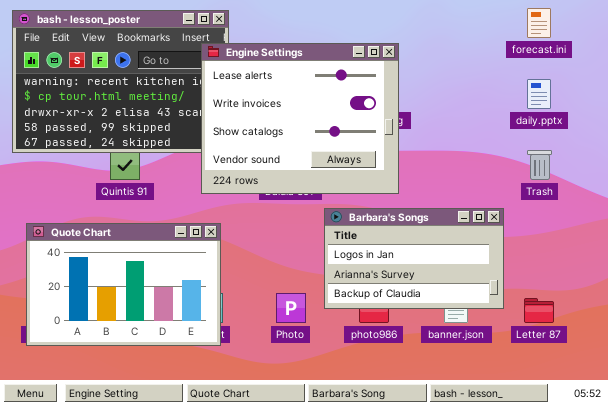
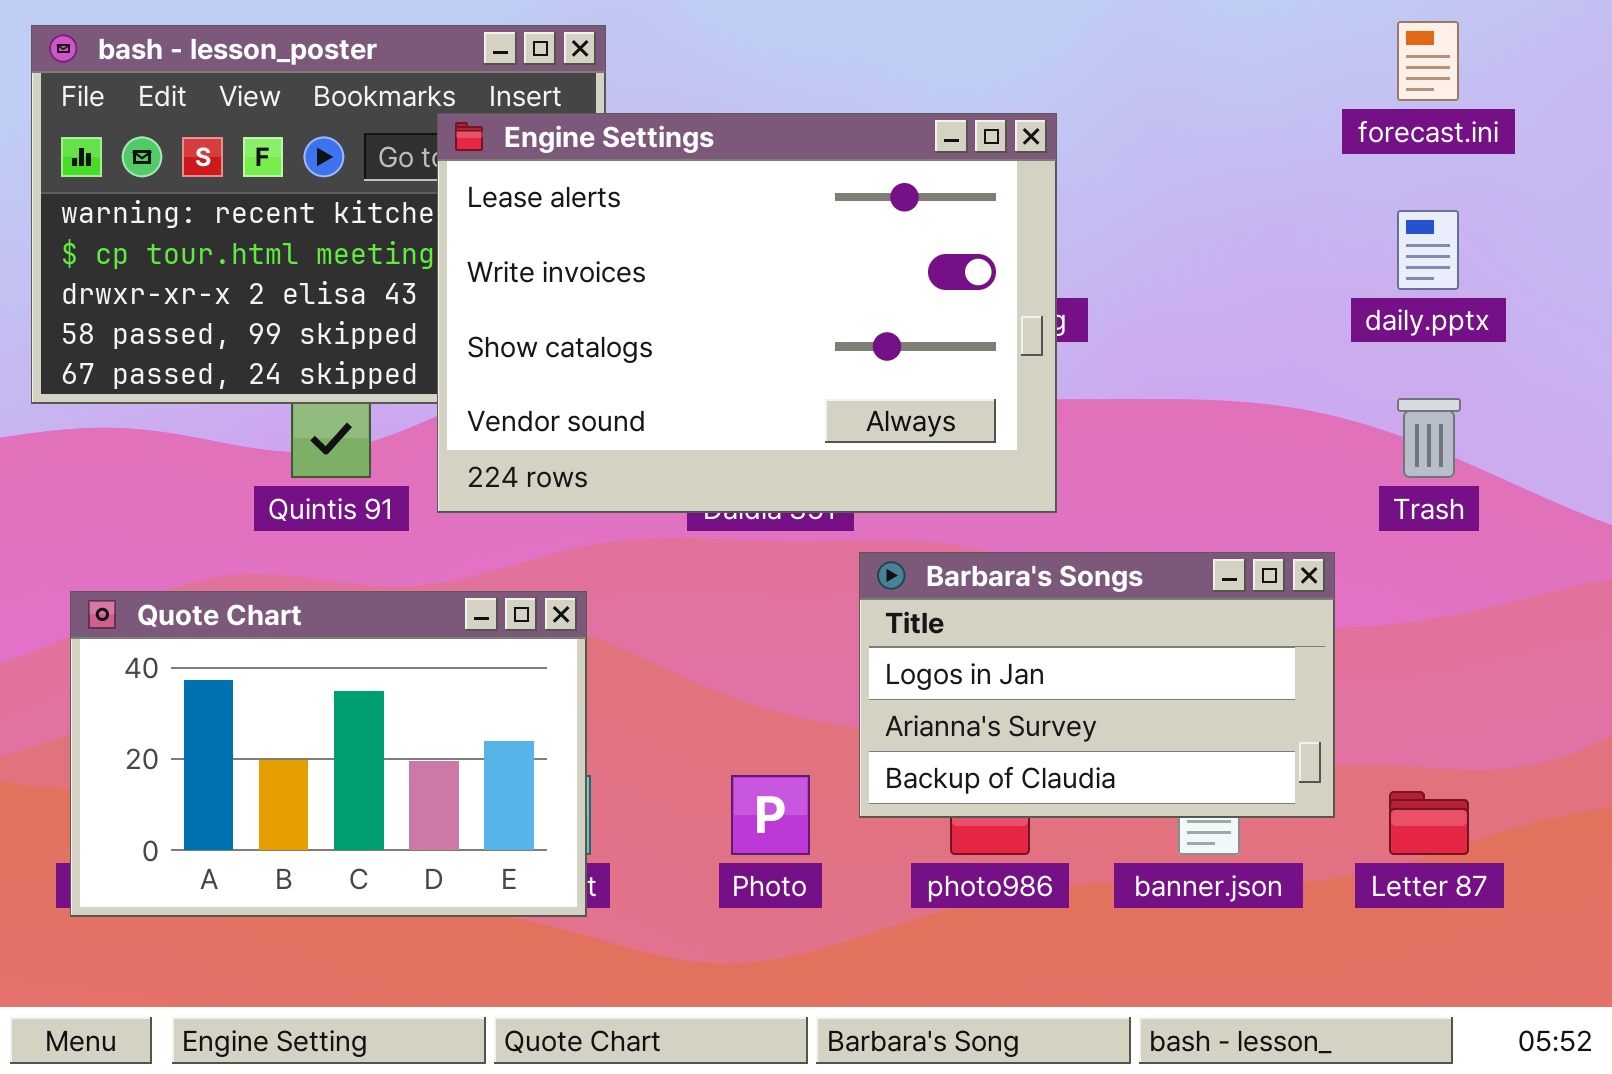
Engine Settings: [201,43,399,194] -> [437,113,1057,513], resized

